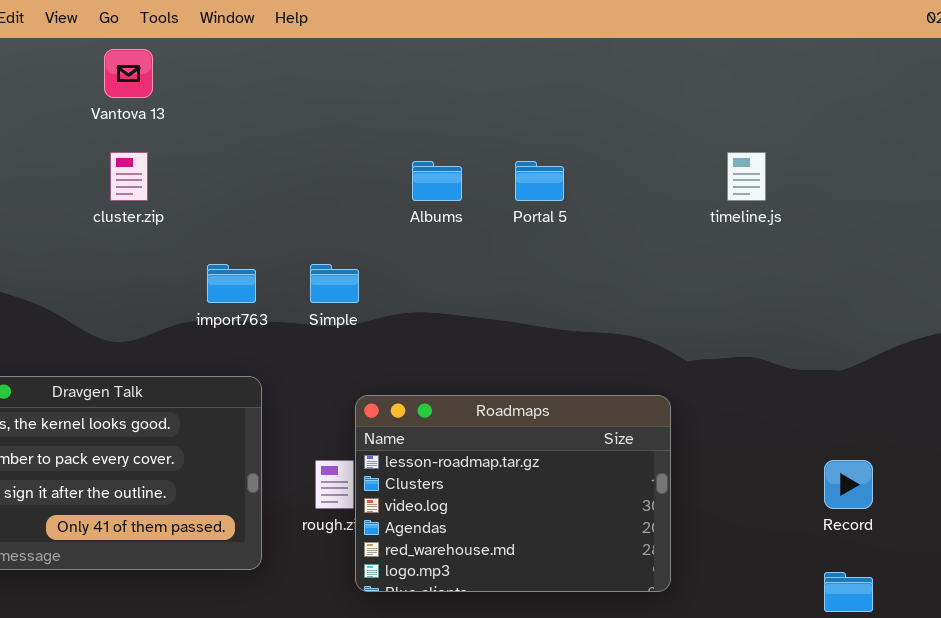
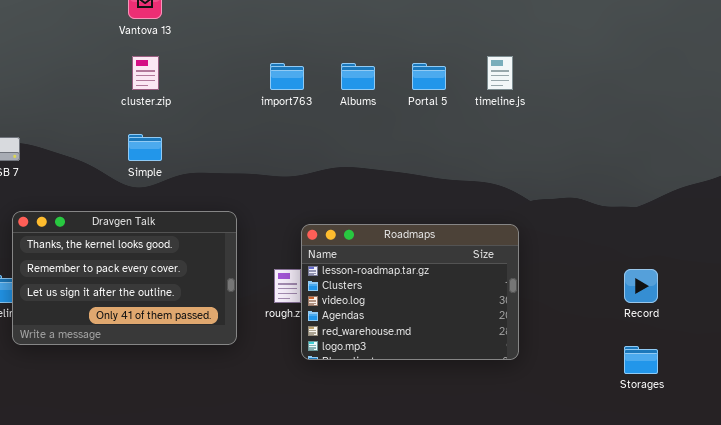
timeline.js: [727,152,766,201] -> [487,56,513,90], moved
import763: [207,264,256,303] -> [270,63,304,90], moved
Simple: [310,264,359,303] -> [128,134,162,161], moved

